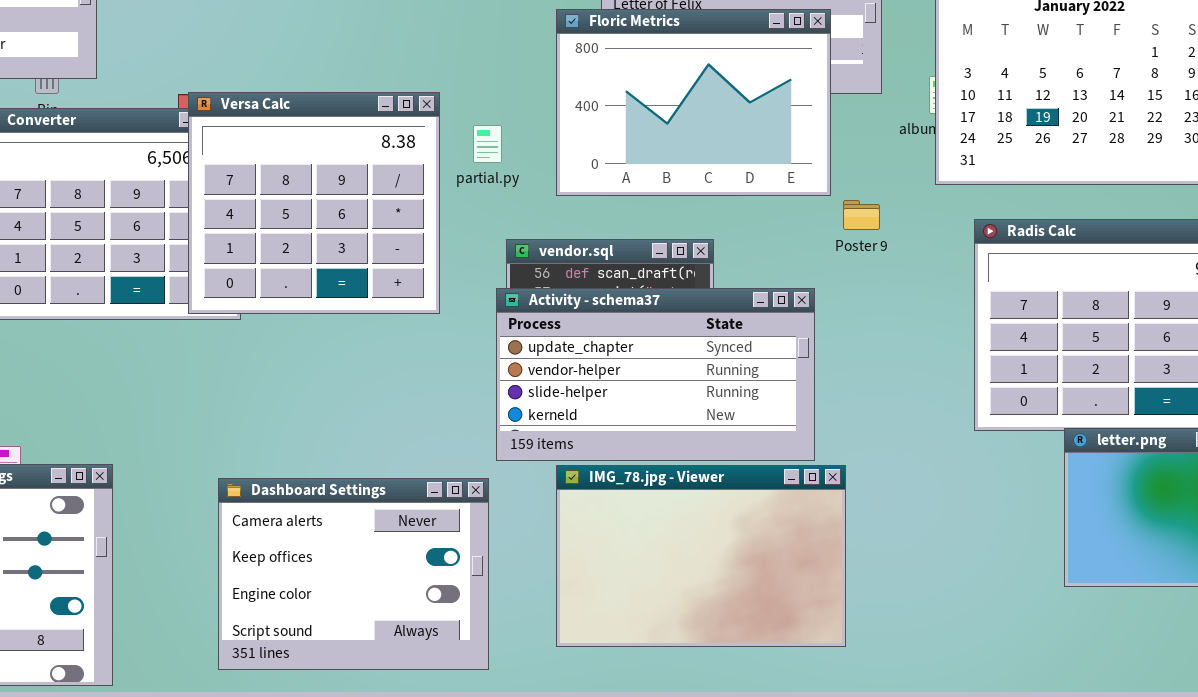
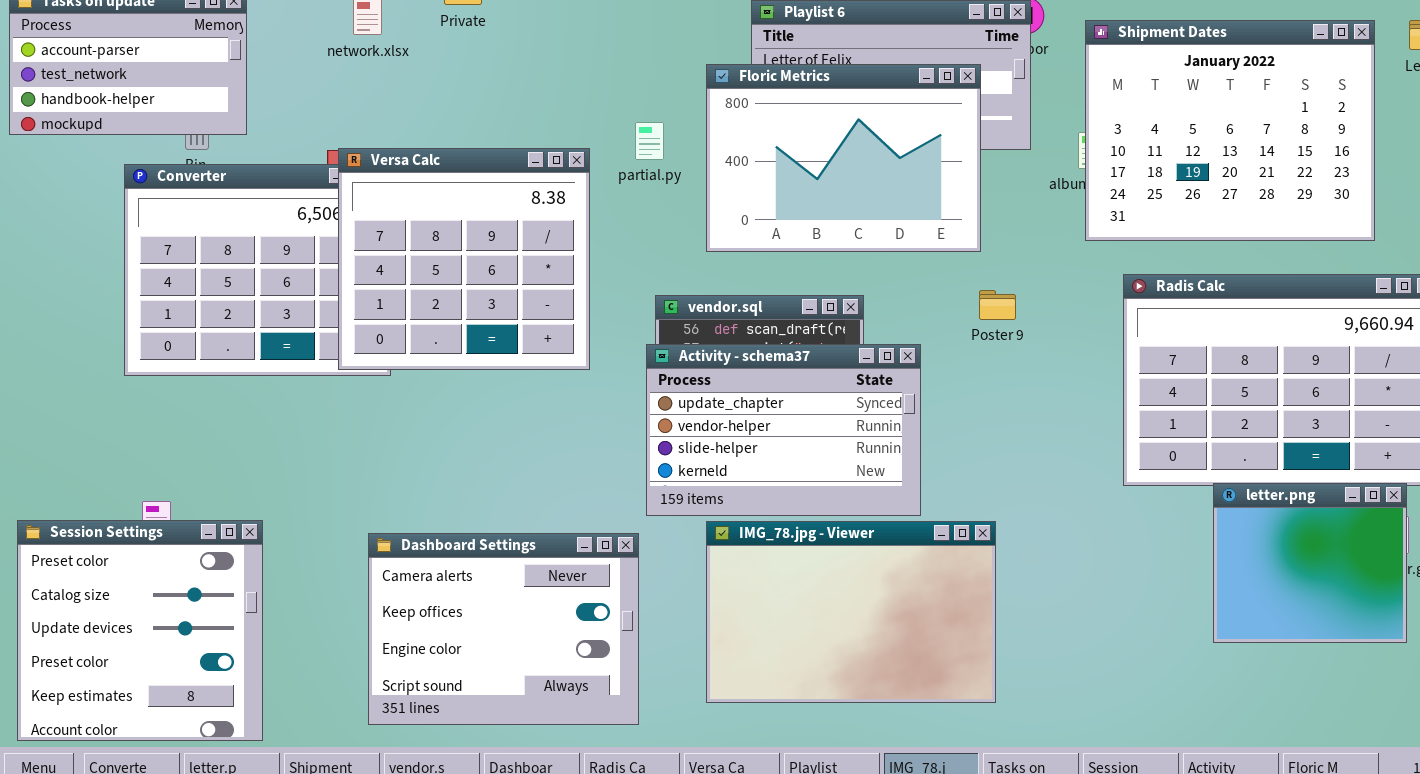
partial.py: [473,125,502,163] -> [635,122,664,160], moved
Poster 9: [843,200,880,230] -> [979,290,1016,320], moved
Activity - schema37: [496,288,815,461] -> [646,344,921,516], resized

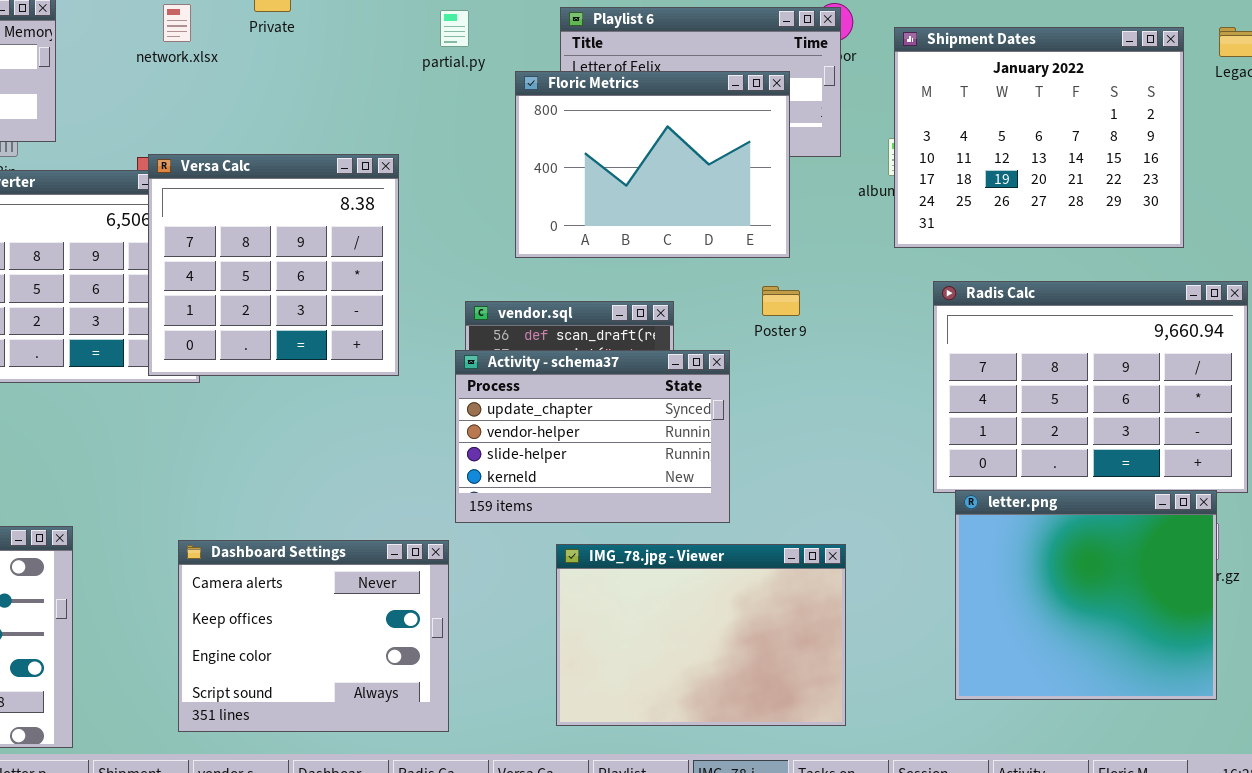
partial.py: [635,122,664,160] -> [440,10,469,47], moved
Poster 9: [979,290,1016,320] -> [762,286,800,316], moved
letter.png: [1213,483,1407,643] -> [955,490,1217,700], resized
IMG_78.jpg - Viewer: [706,521,996,703] -> [556,544,846,726], moved

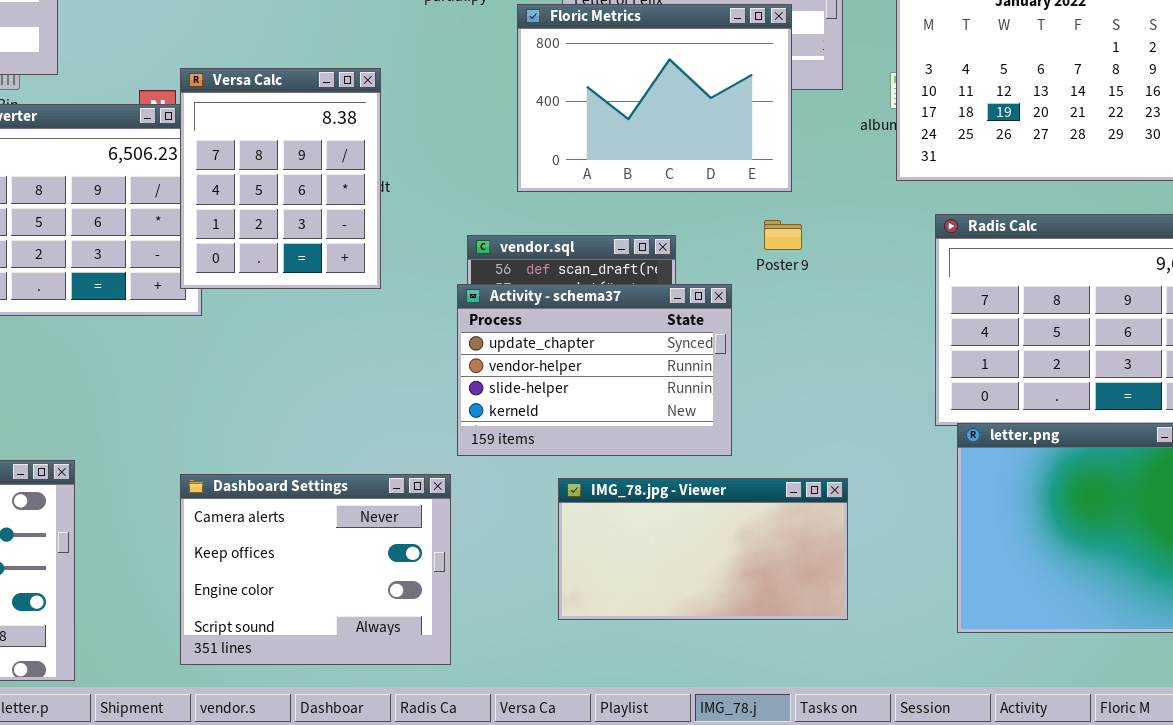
Versa Calc: [148,154,399,376] -> [180,68,381,289], moved, resized
IMG_78.jpg - Viewer: [556,544,846,726] -> [558,478,848,620], resized

